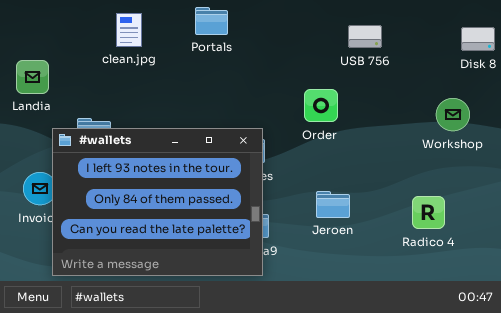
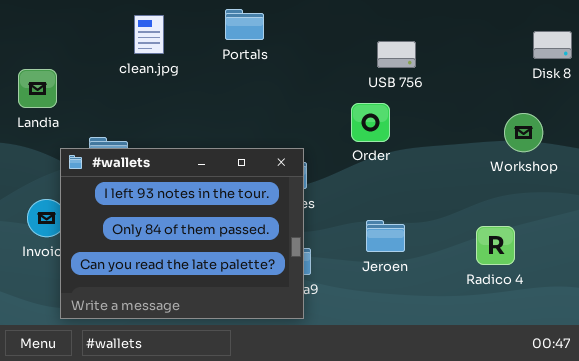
USB 756: [348,25,382,48] -> [377,41,416,68], moved

